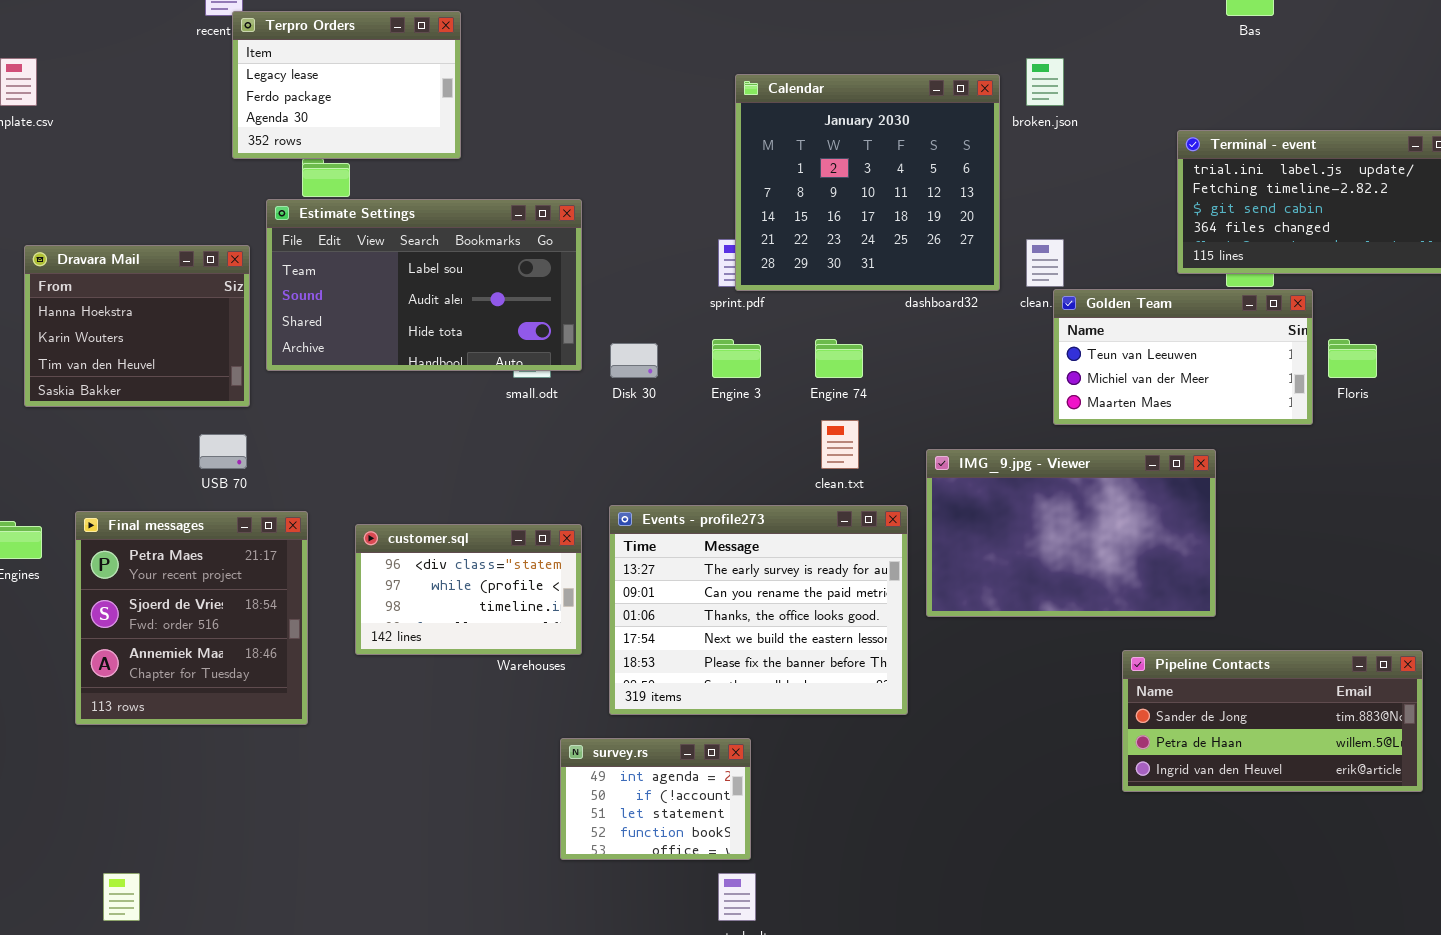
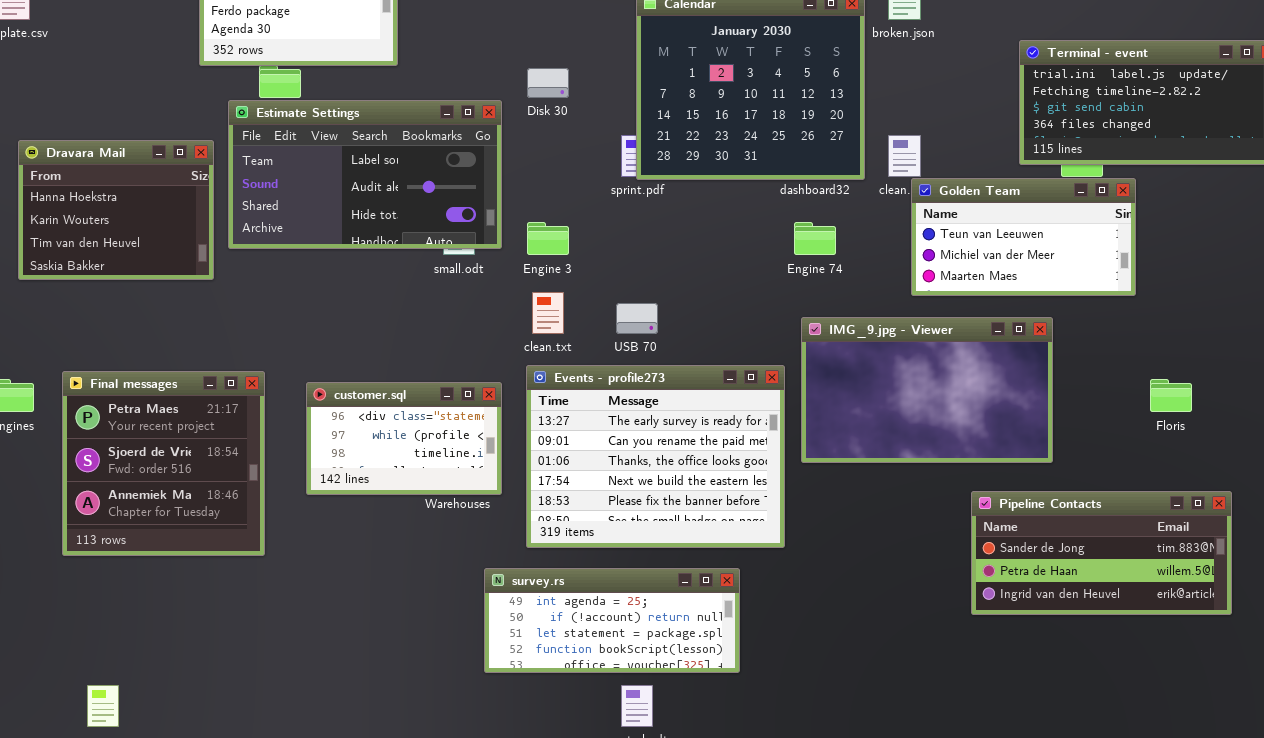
Engine 3: [712,339,761,378] -> [527,222,569,255], moved
Engine 74: [815,339,863,378] -> [794,222,836,255], moved
Floris: [1328,339,1377,378] -> [1150,379,1192,412], moved
Disk 30: [610,343,658,378] -> [527,68,569,98], moved
clean.txt: [821,420,859,469] -> [532,292,564,334], moved
USB 70: [199,434,247,469] -> [616,303,658,334], moved
survey.rs: [560,738,751,860] -> [484,568,740,673], resized

